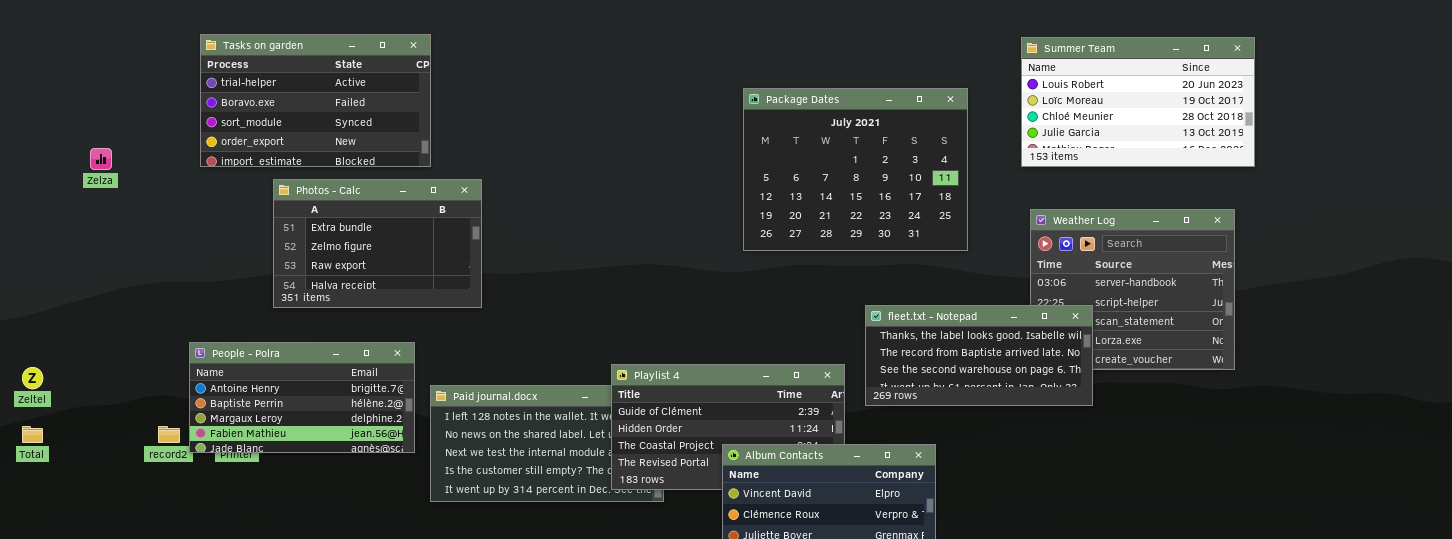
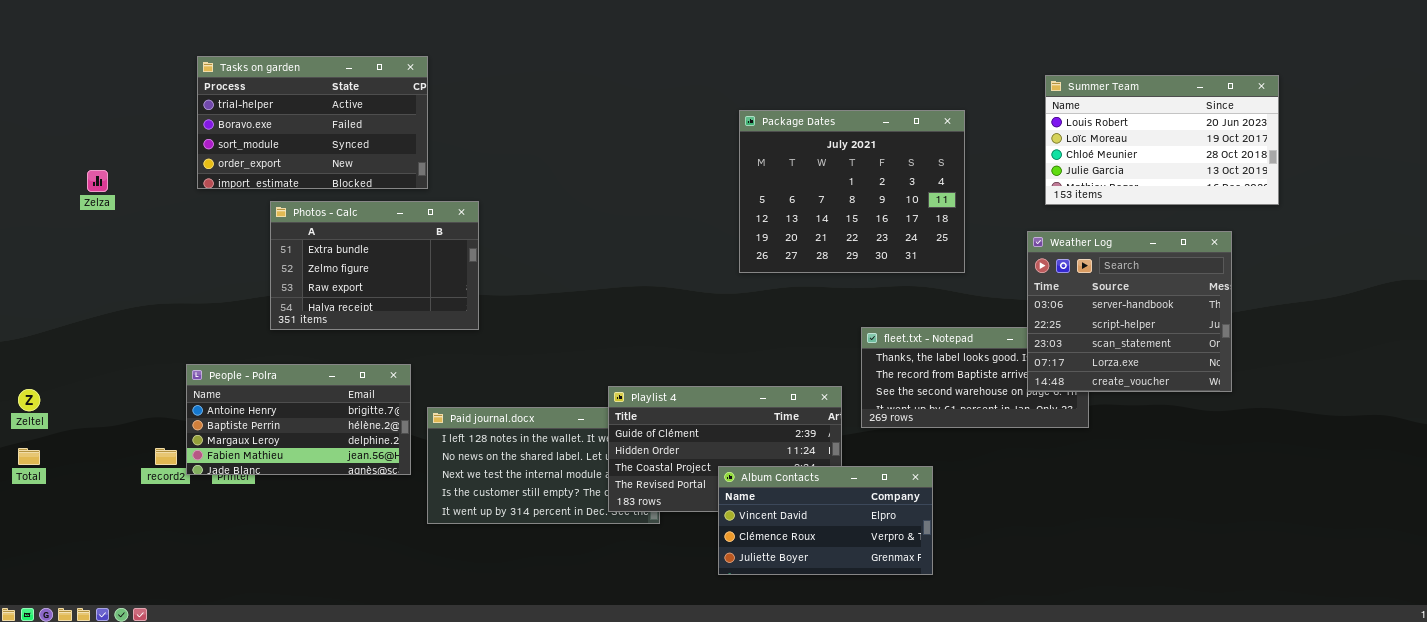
Summer Team: [1021,37,1255,167] -> [1045,75,1279,205], moved
Weather Log: [1030,209,1235,370] -> [1027,231,1232,392], raised

